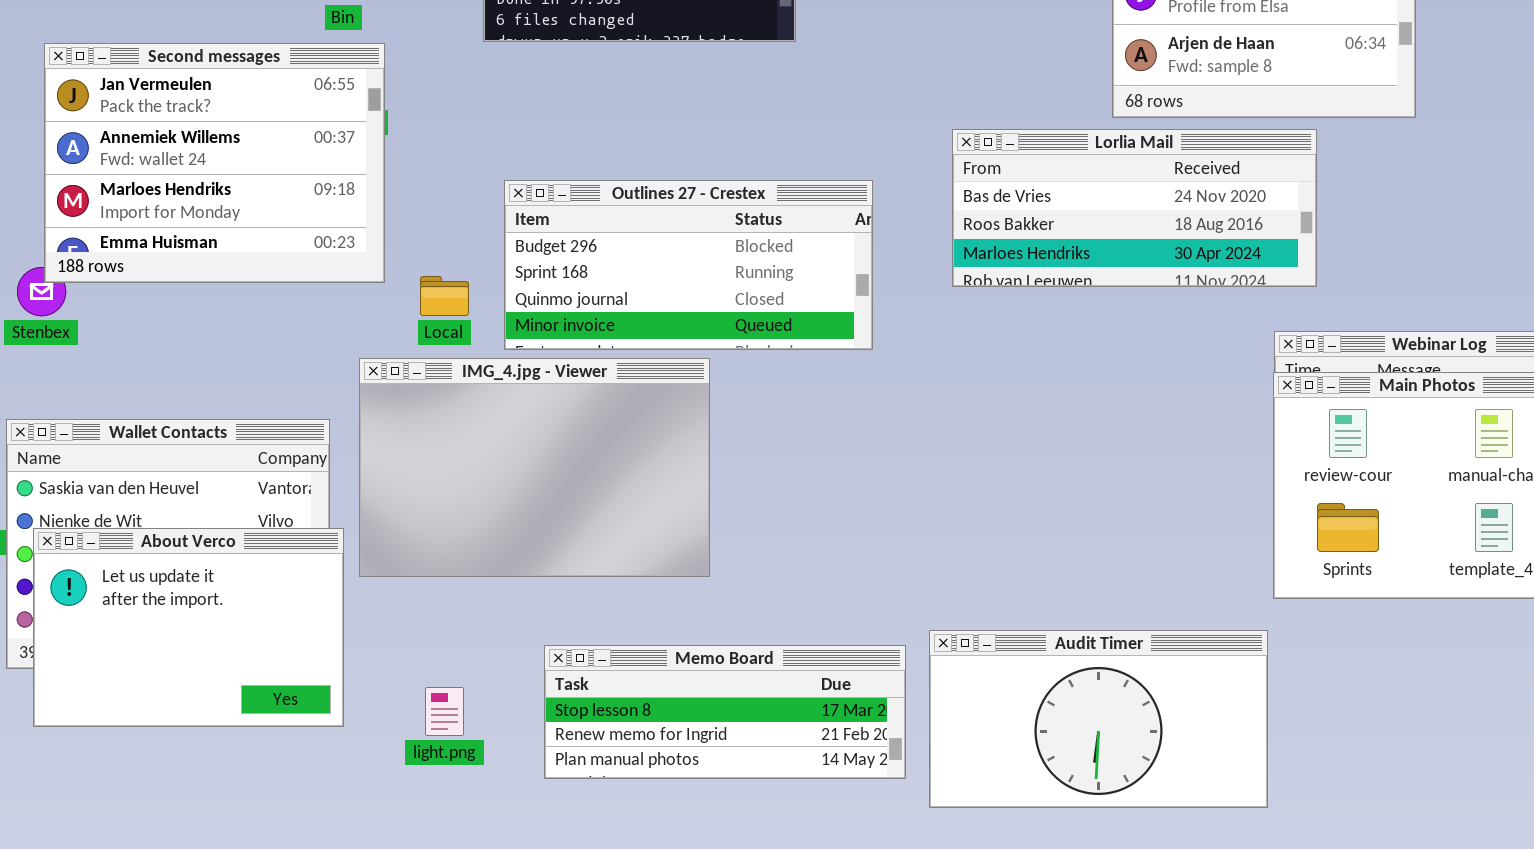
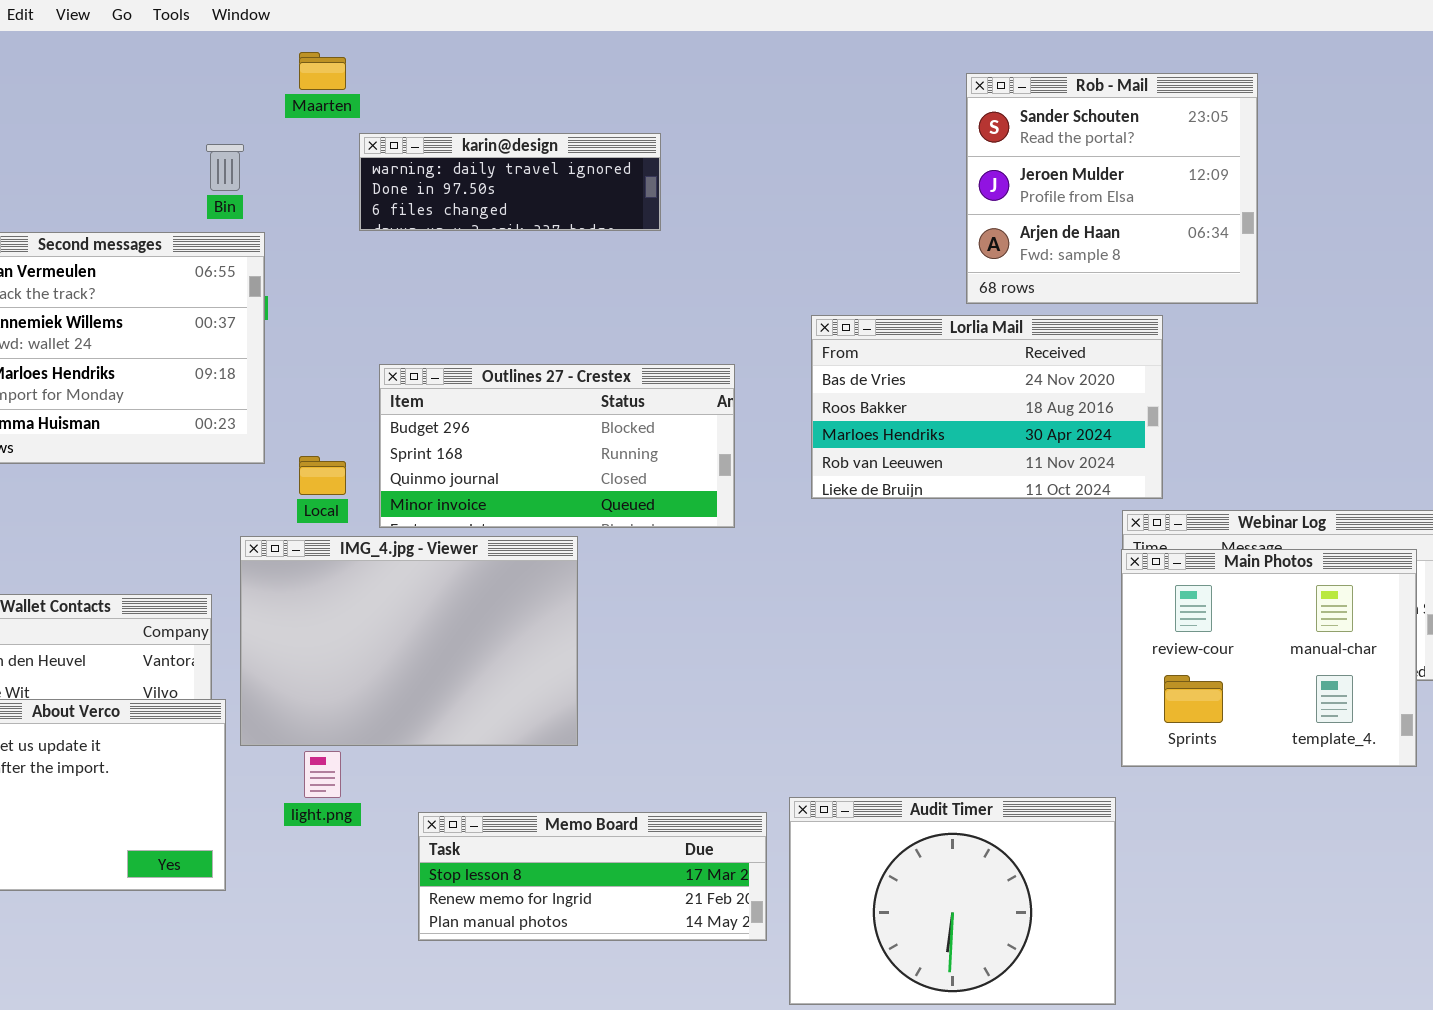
Lorlia Mail: [952,129,1317,287] -> [811,315,1163,499], resized
Audit Timer: [929,630,1268,808] -> [789,797,1116,1005], resized
light.png: [425,687,464,736] -> [304,751,341,798], moved

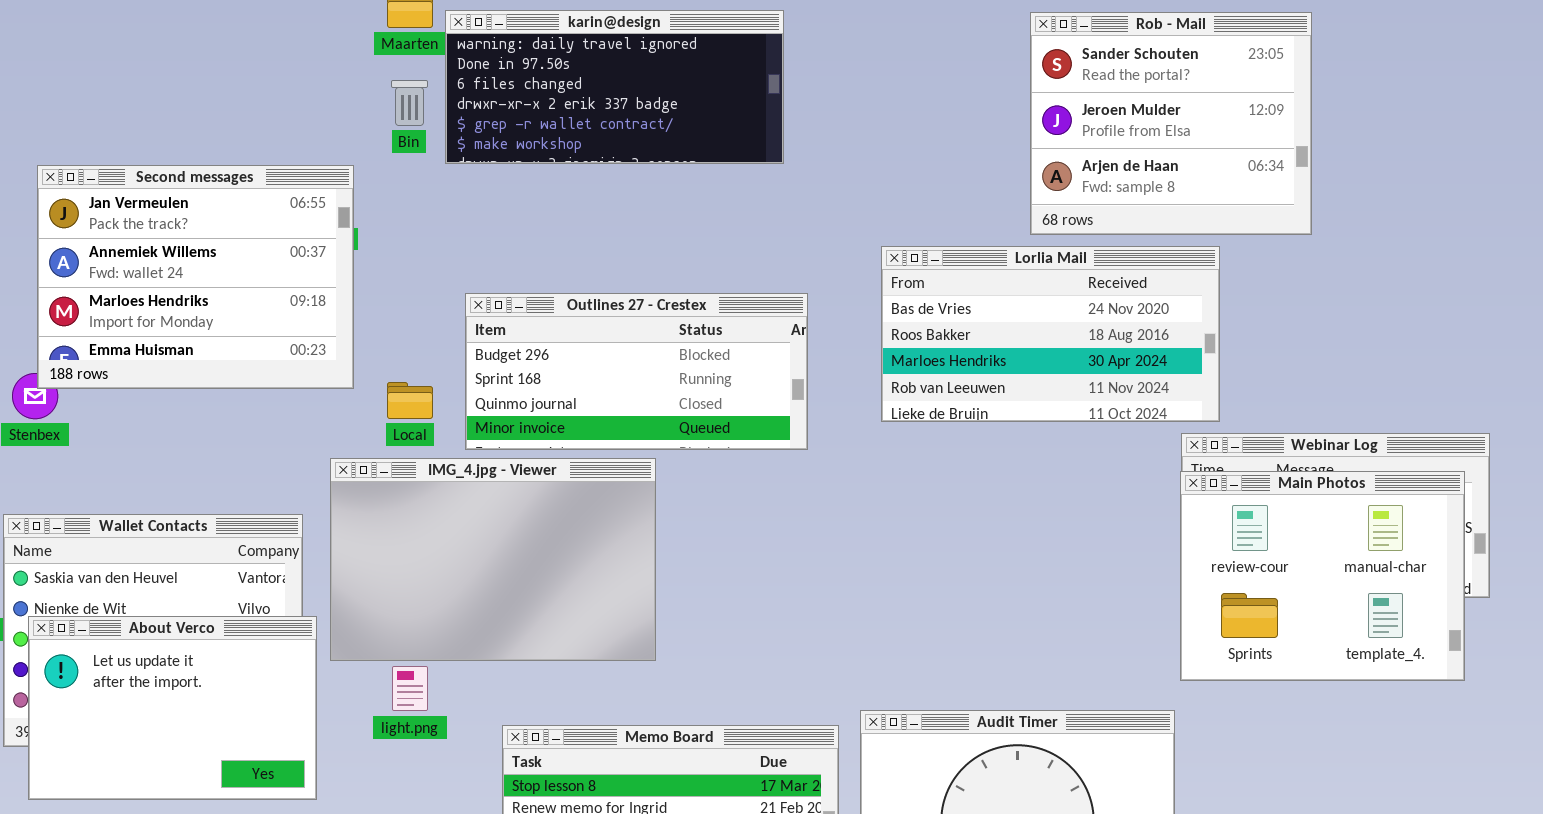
karin@design: [359,133,661,231] -> [445,10,784,164], resized
Bin: [206,144,244,191] -> [391,80,428,126], moved

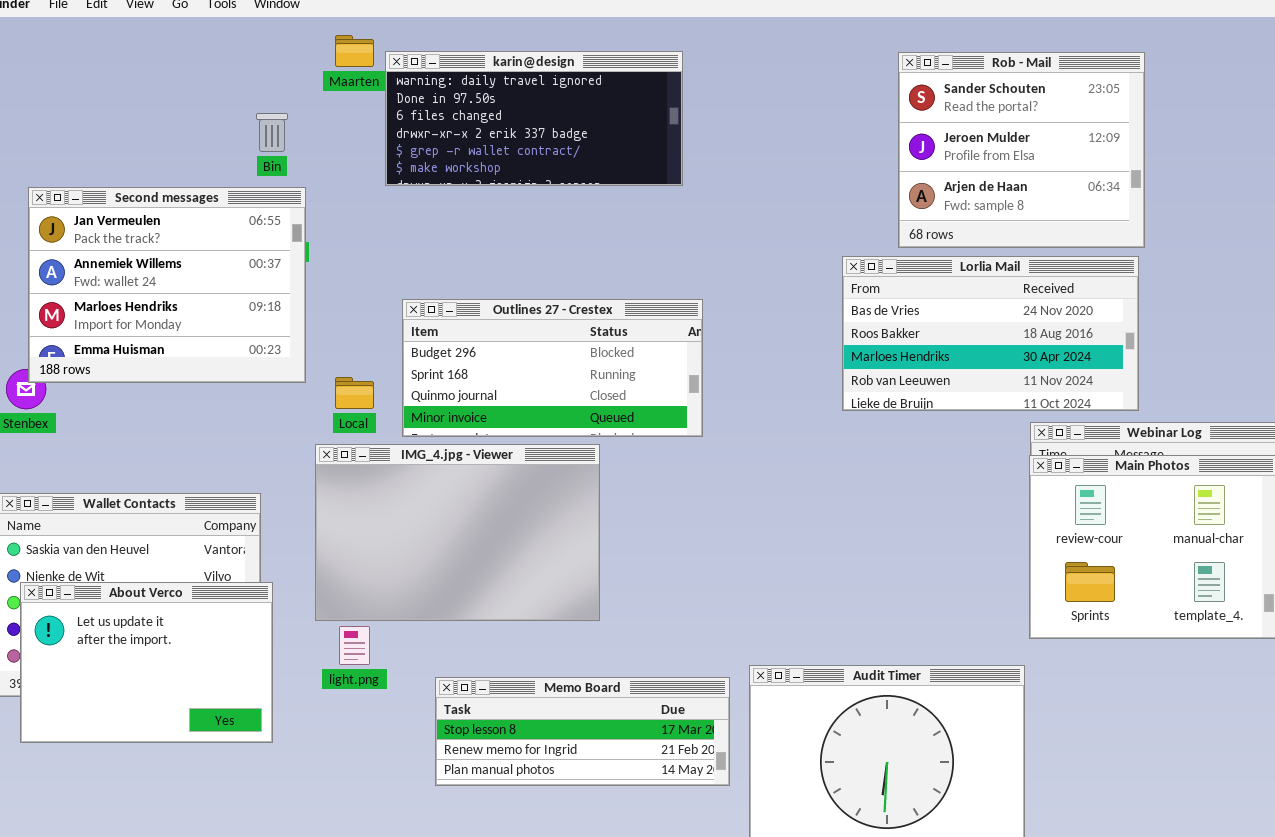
Bin: [391,80,428,126] -> [256,113,288,152], moved
Lorlia Mail: [881,246,1220,422] -> [842,256,1139,411], moved
IMG_4.jpg - Viewer: [330,458,656,661] -> [315,444,600,621], moved

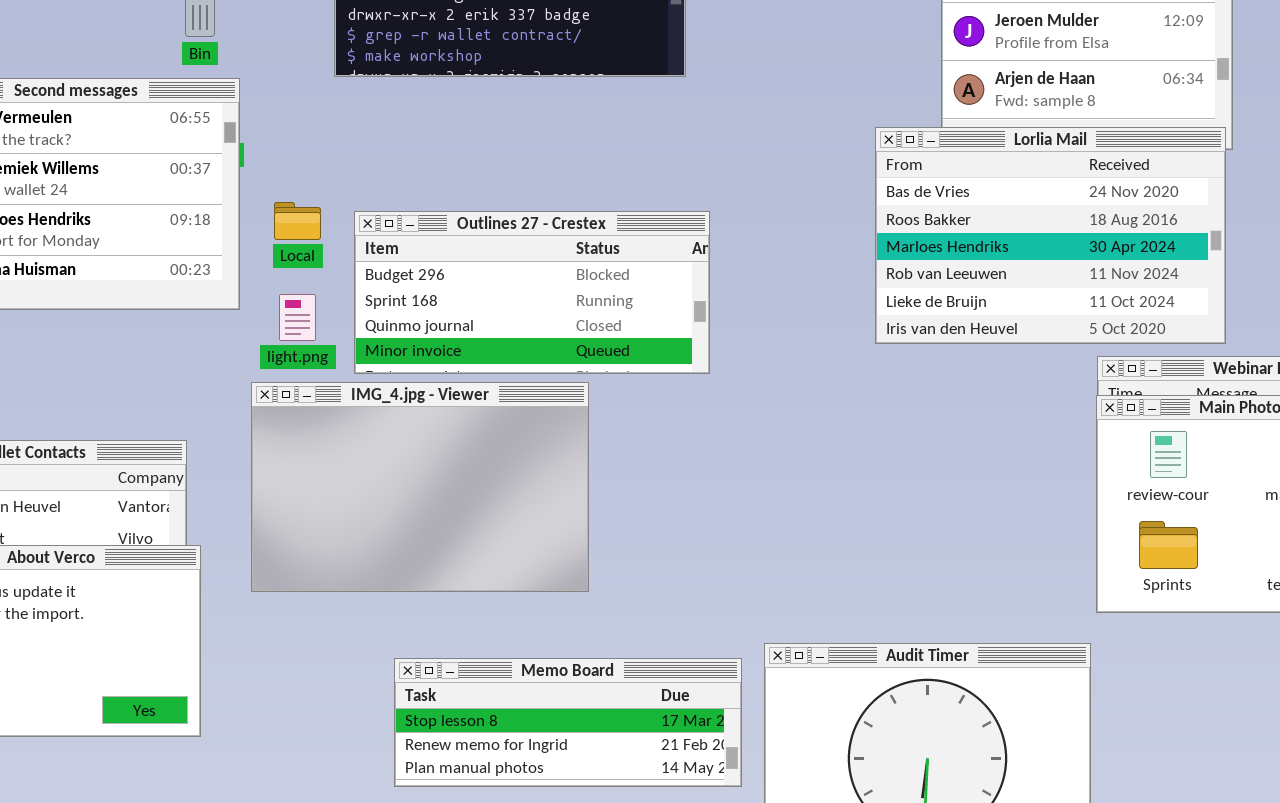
Lorlia Mail: [842,256,1139,411] -> [875,127,1226,344], resized
Local: [335,377,374,409] -> [274,202,321,240], moved
light.png: [339,626,370,665] -> [279,294,316,341], moved

